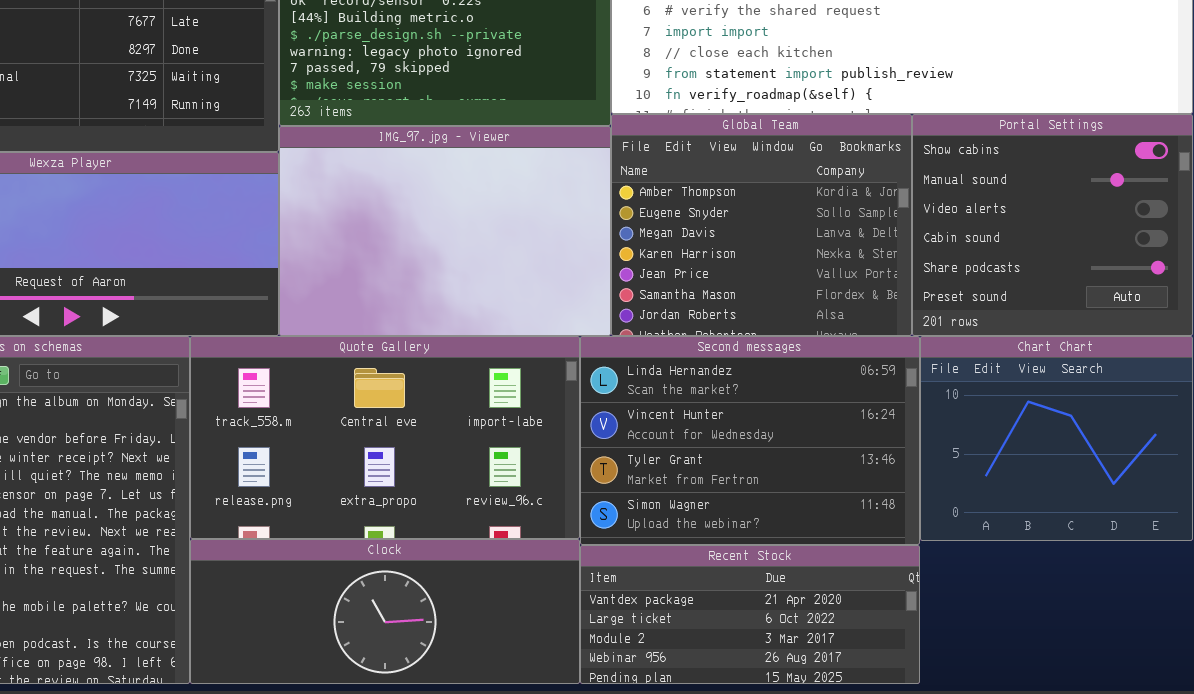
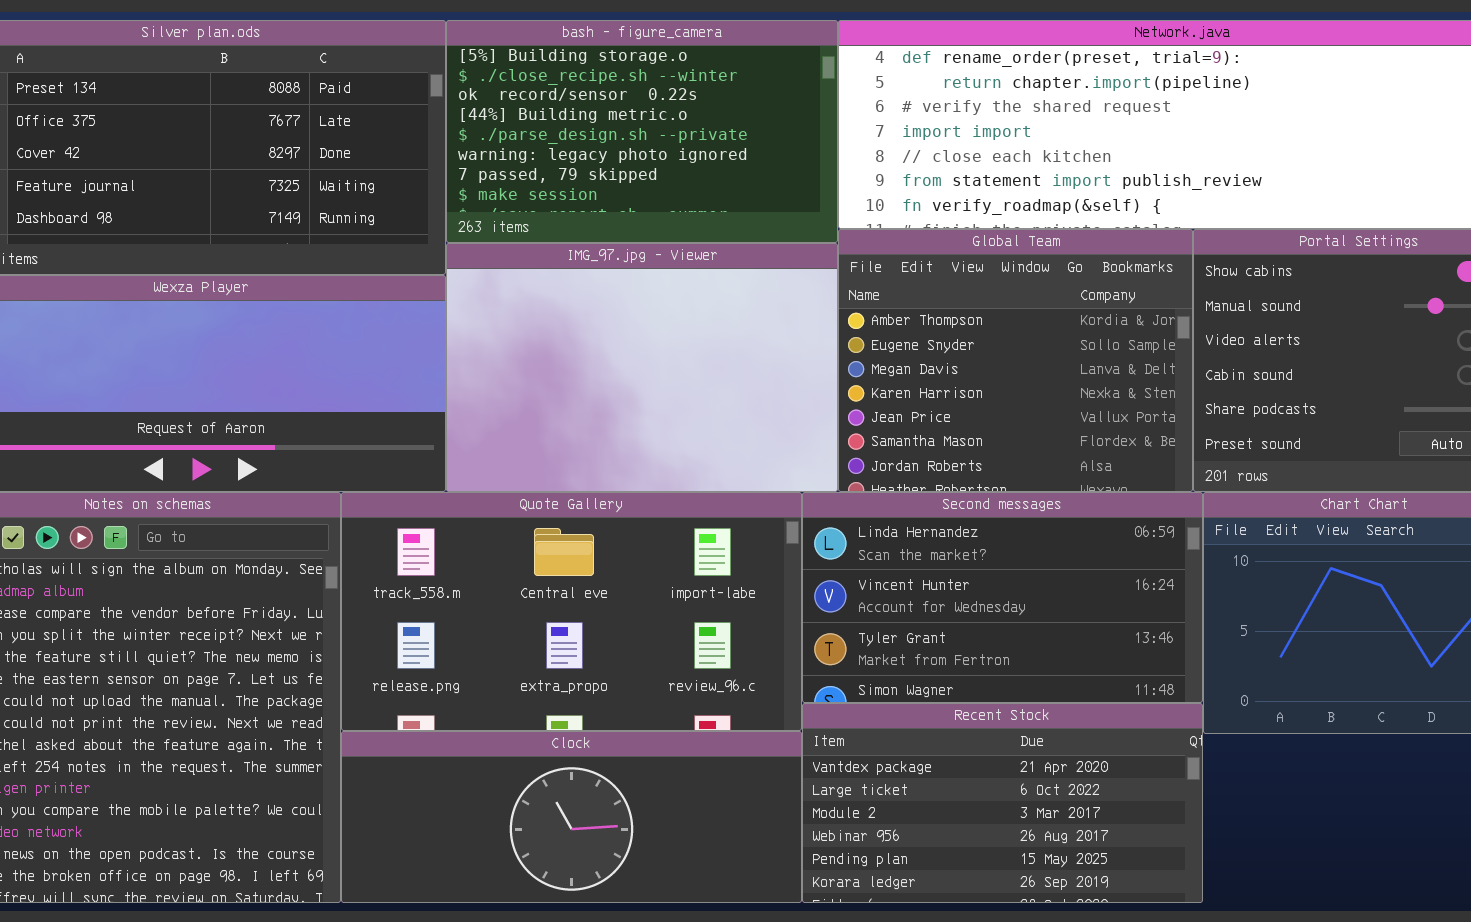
Second messages: [580,336,920,545] -> [802,492,1203,703], resized
Recent Stock: [580,545,920,684] -> [802,703,1203,903], resized

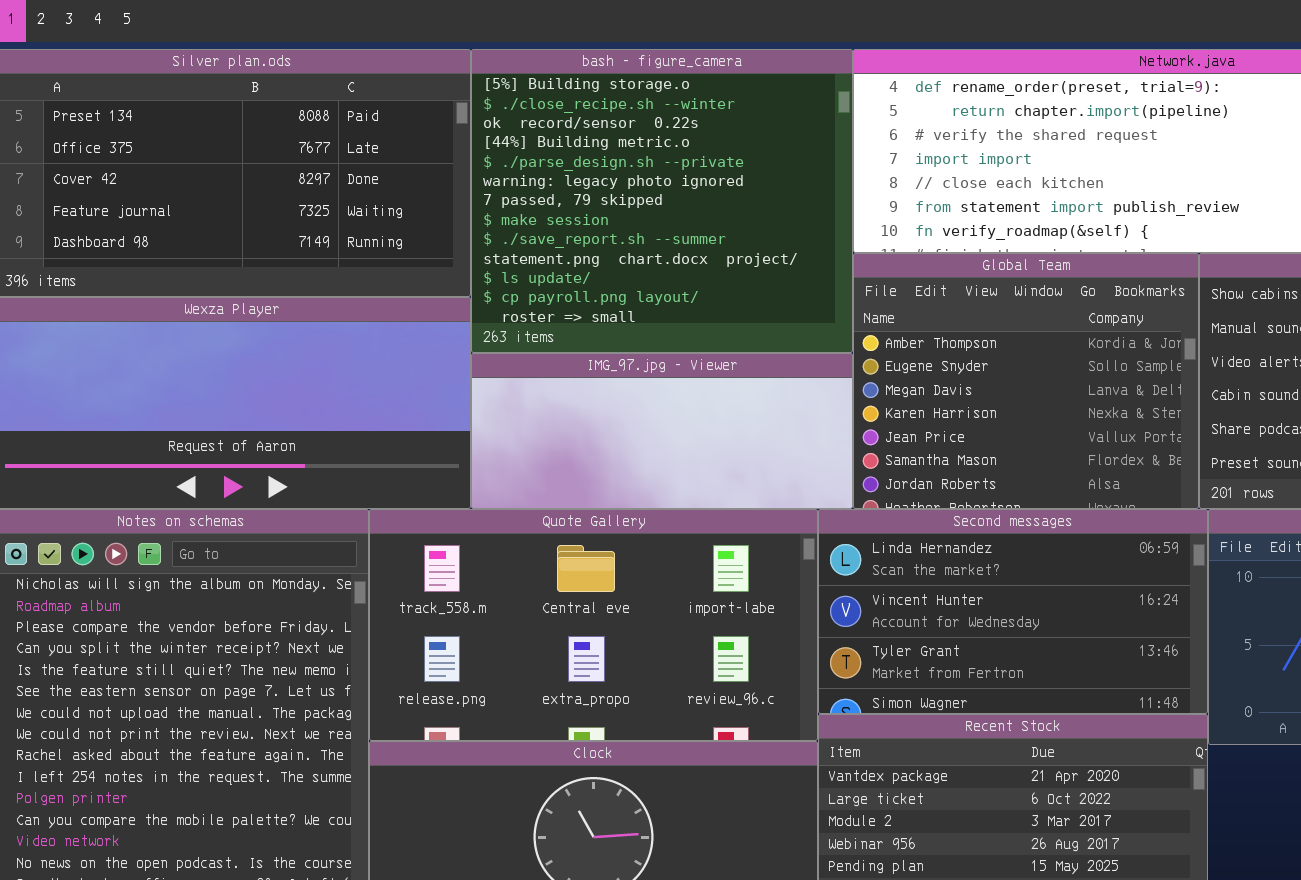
bash - figure_camera: [446,20,838,243] -> [471,49,853,353], resized
IMG_97.jpg - Viewer: [446,243,838,492] -> [471,353,853,509], resized

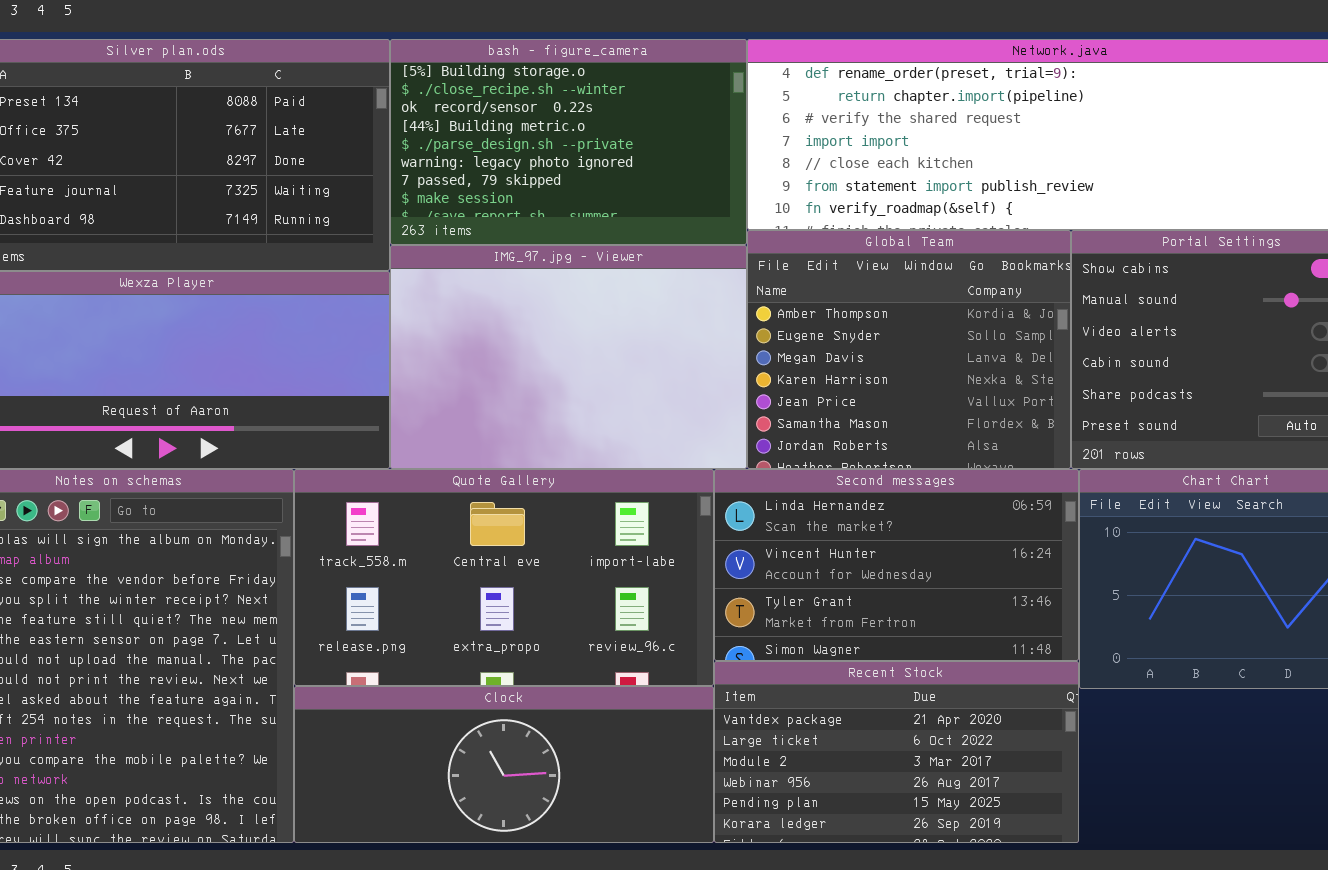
bash - figure_camera: [471,49,853,353] -> [390,39,747,245], resized
IMG_97.jpg - Viewer: [471,353,853,509] -> [390,245,747,469], resized

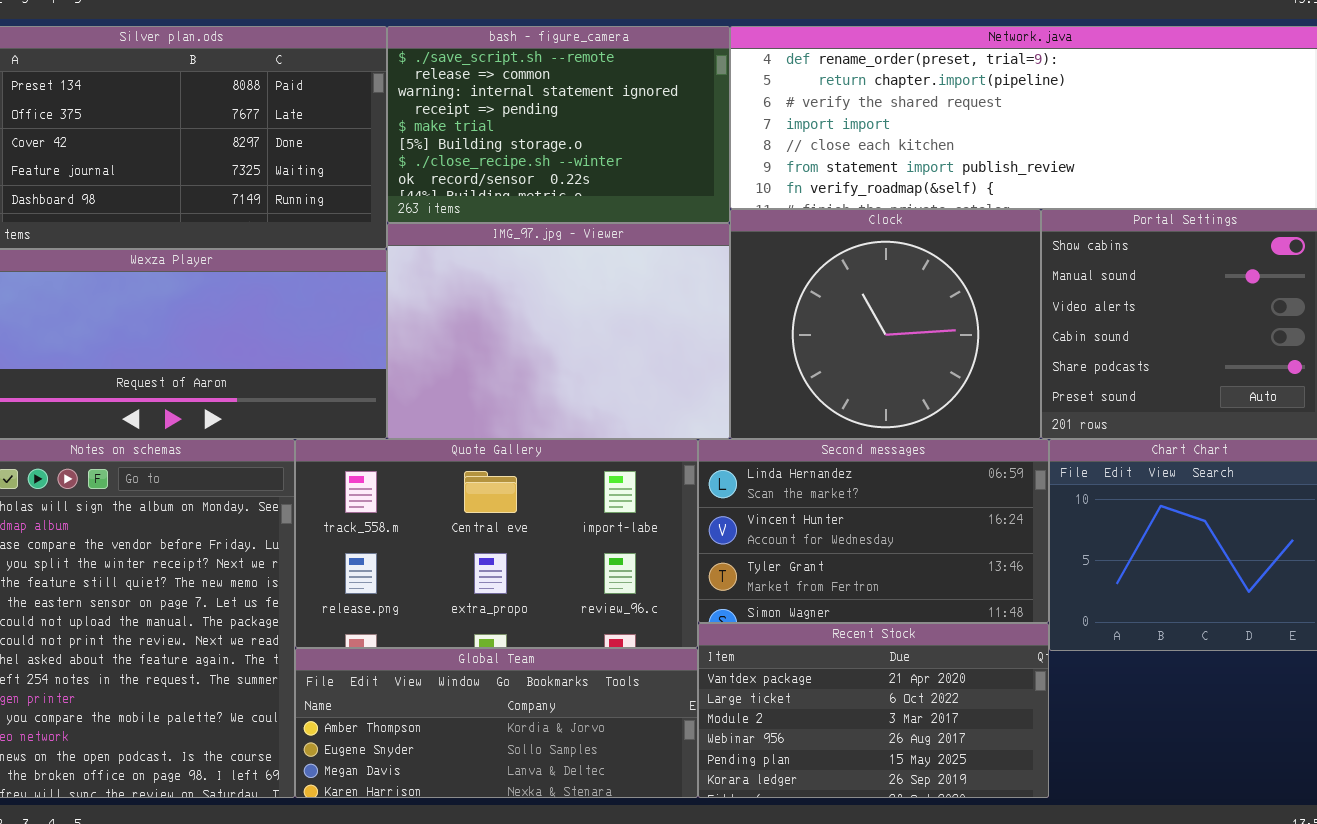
bash - figure_camera: [390,39,747,245] -> [387,26,730,223], scrolled up 5 rows
Global Team: [747,230,1071,469] -> [295,648,698,798], moved, resized
Clock: [294,686,714,843] -> [730,209,1041,439], moved, resized

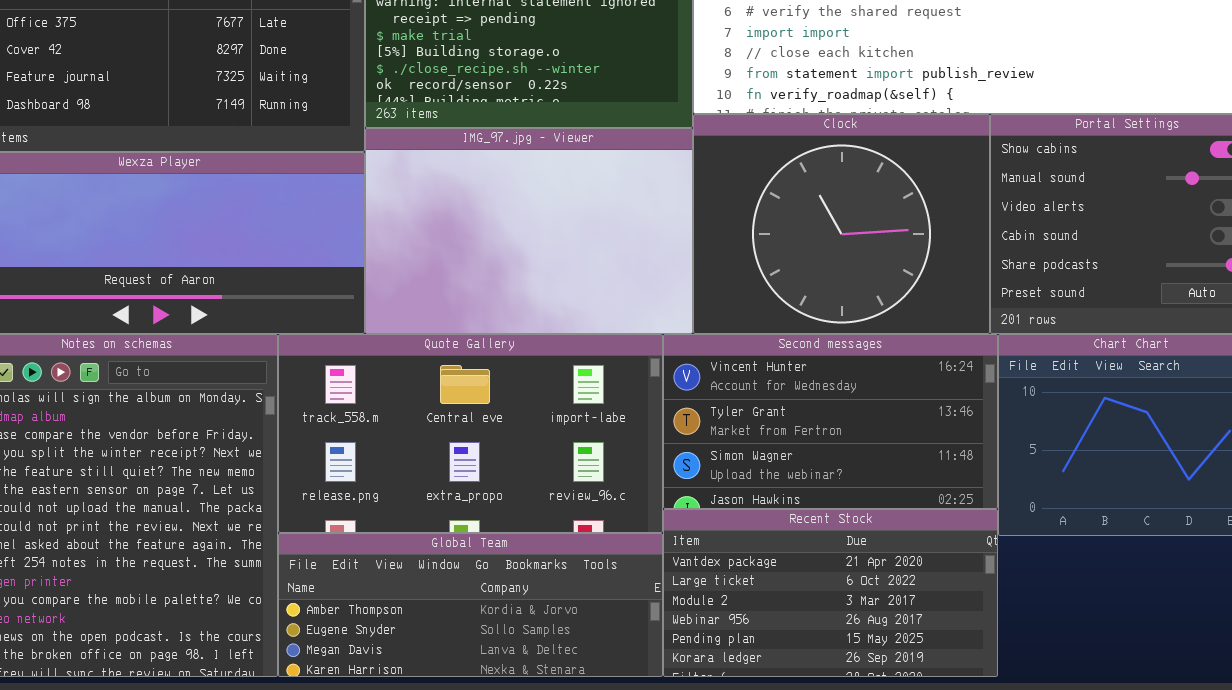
Second messages: [698,439,1049,623] -> [663,334,998,509], scrolled down 1 row

